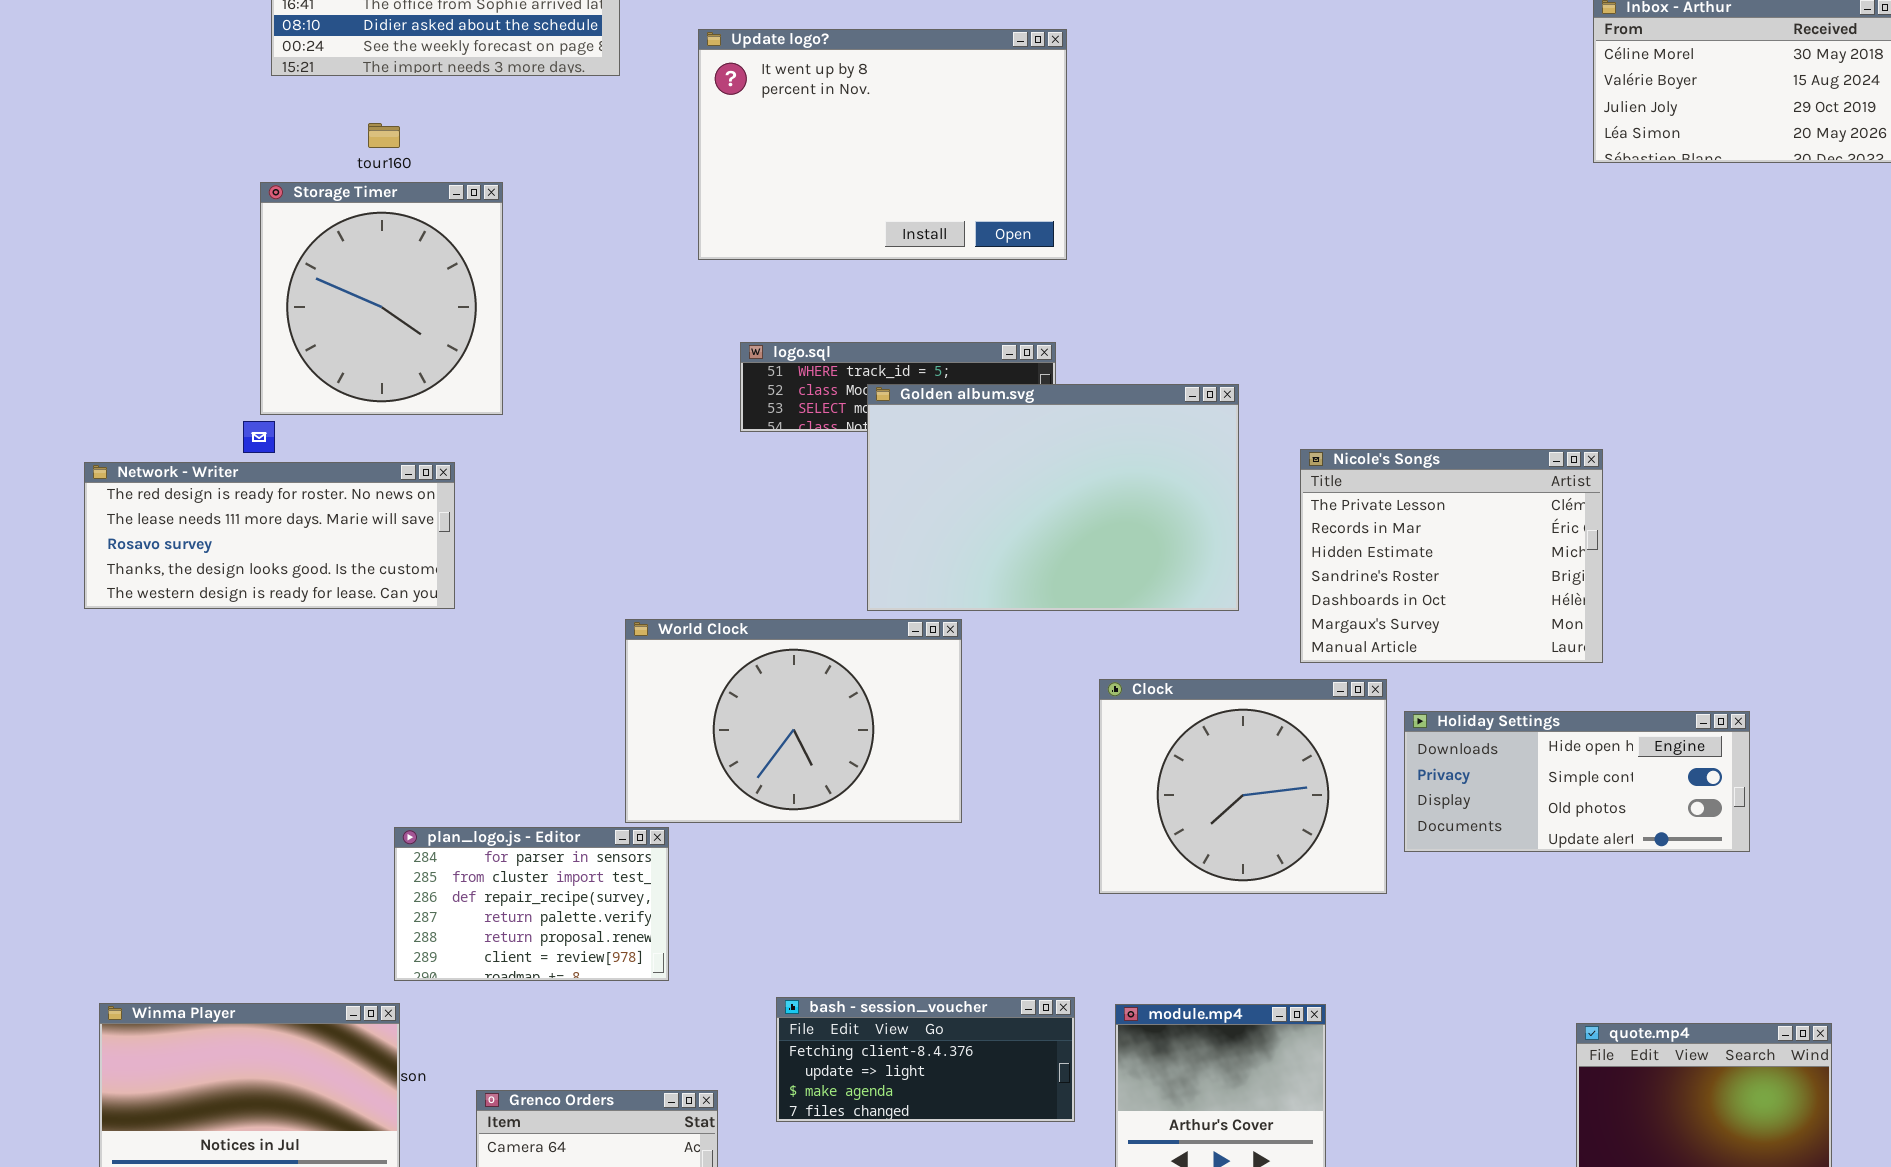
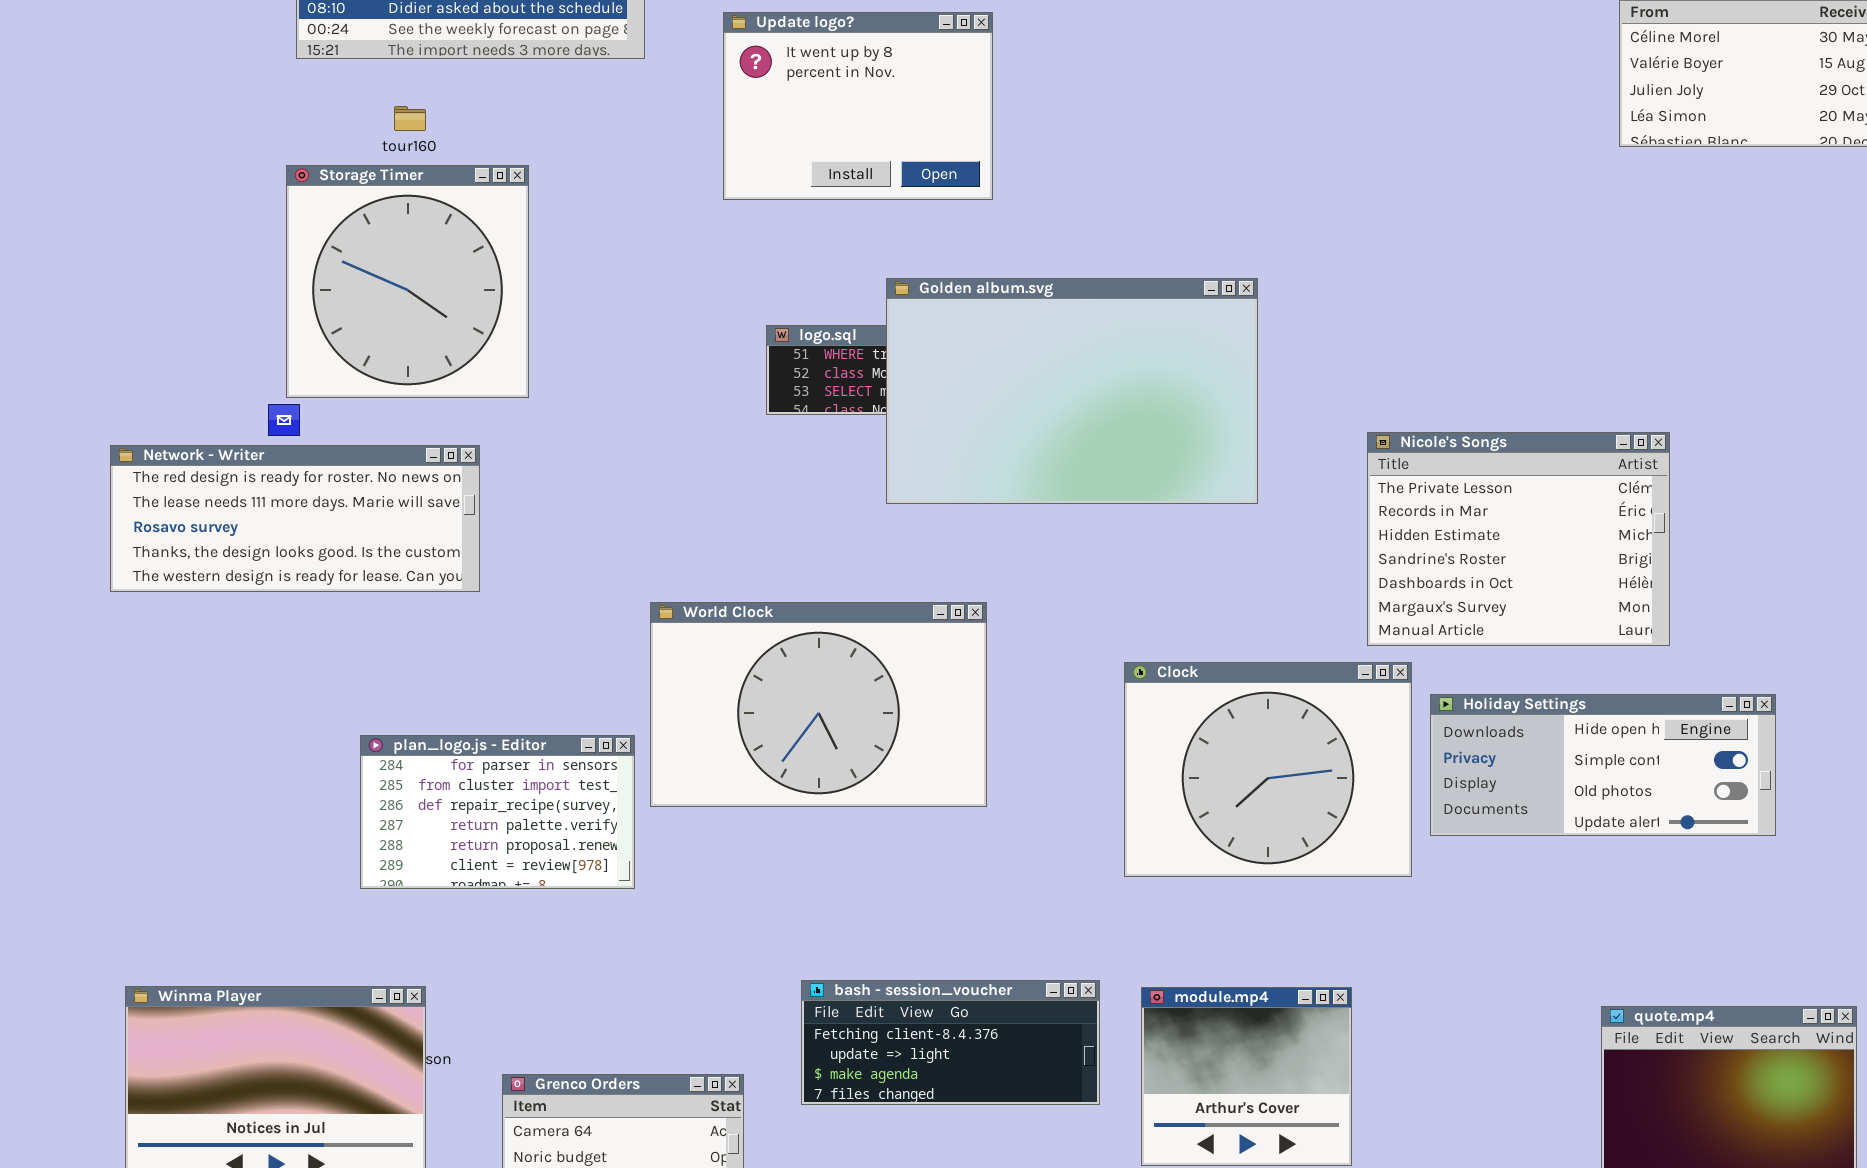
Update logo?: [698,29,1067,260] -> [723,12,993,200], resized
Golden album.svg: [867,384,1239,611] -> [886,278,1258,504], moved
Nicole's Songs: [1300,449,1603,663] -> [1367,432,1670,646], moved
plan_logo.js - Editor: [394,827,669,981] -> [360,735,635,889], moved

